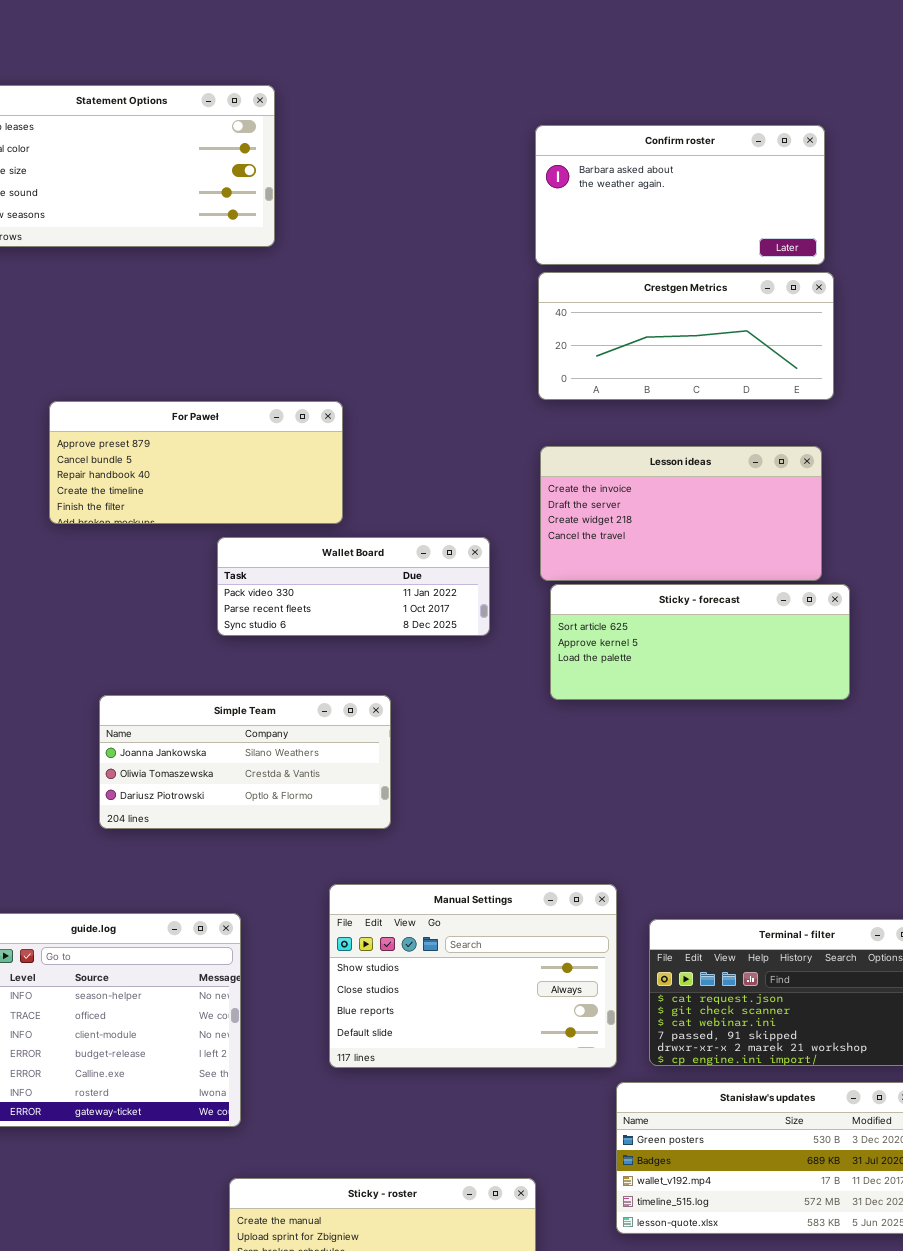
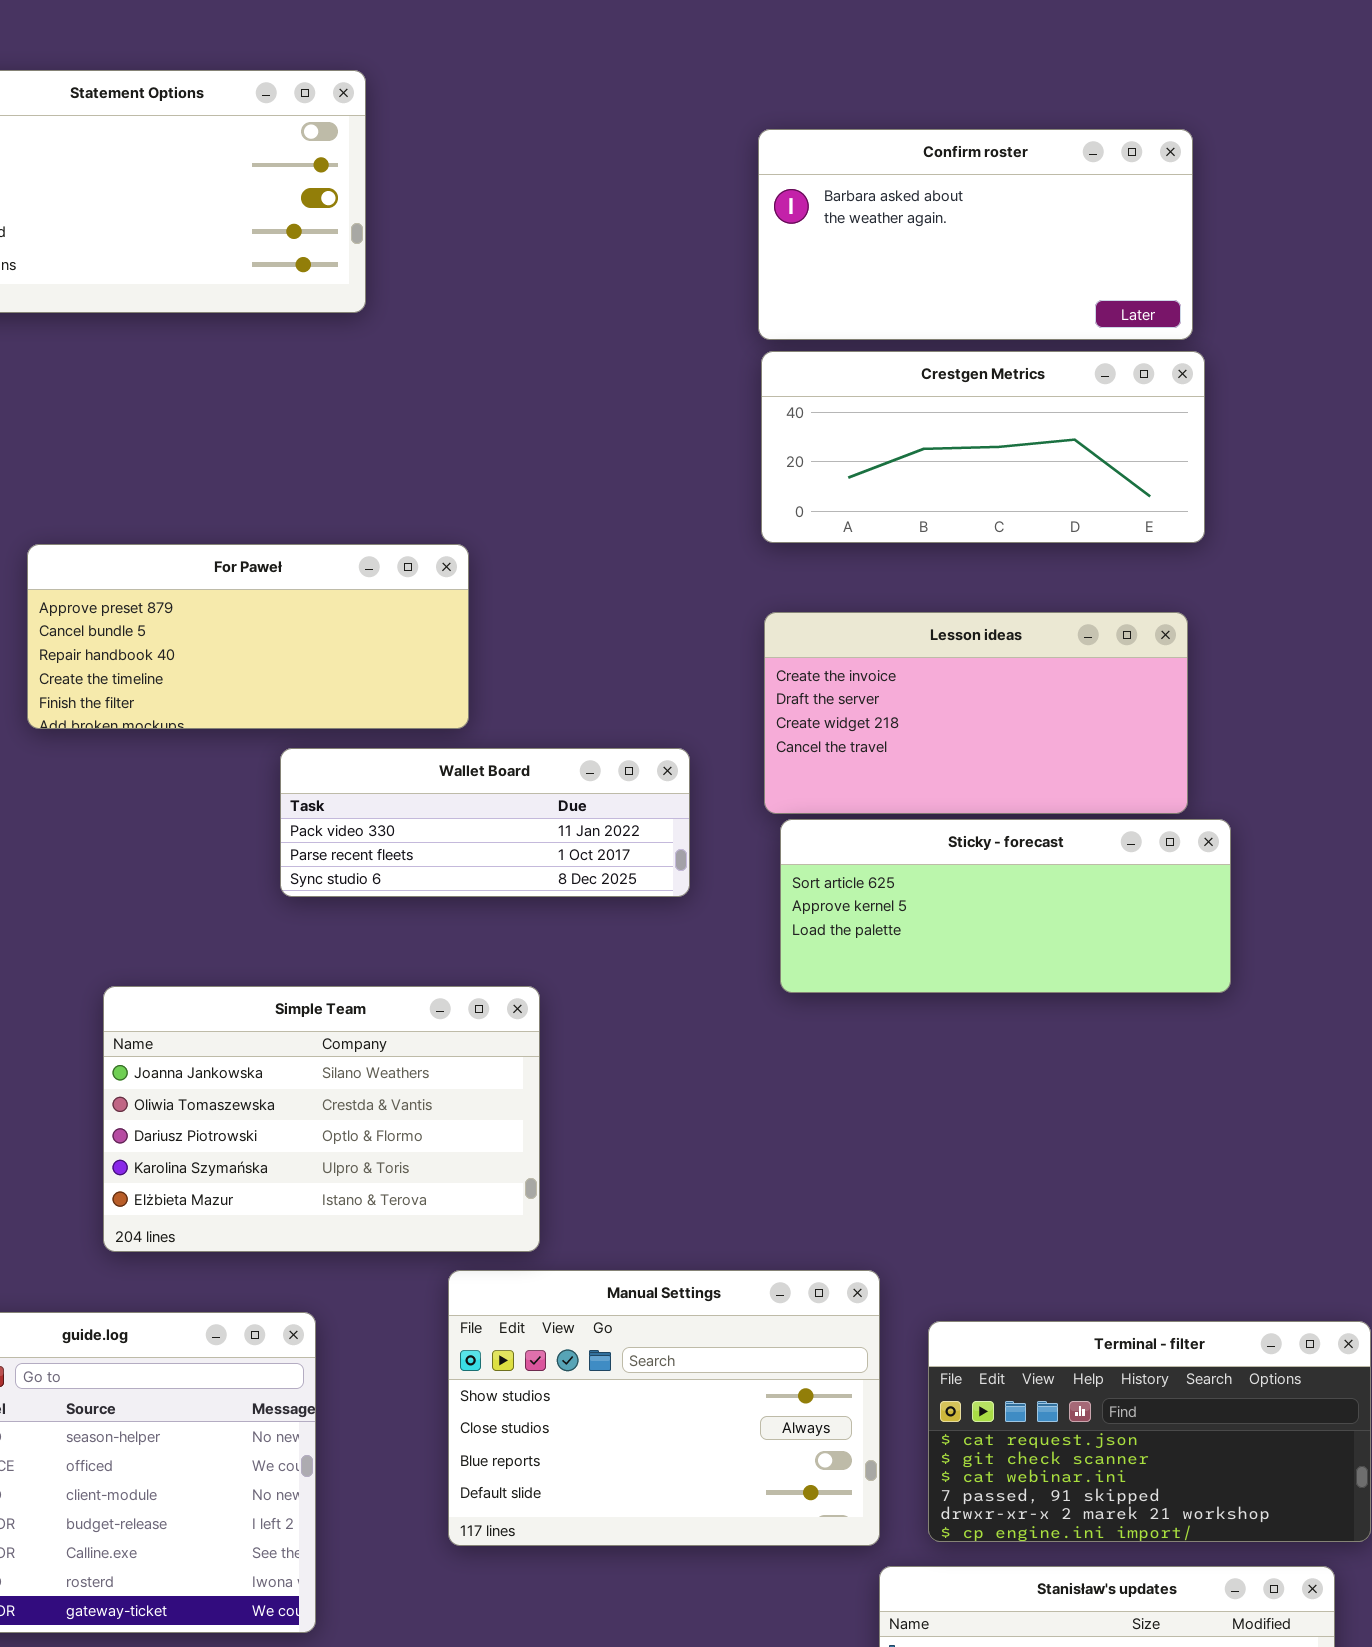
Simple Team: [99,695,391,829] -> [103,986,540,1252], resized

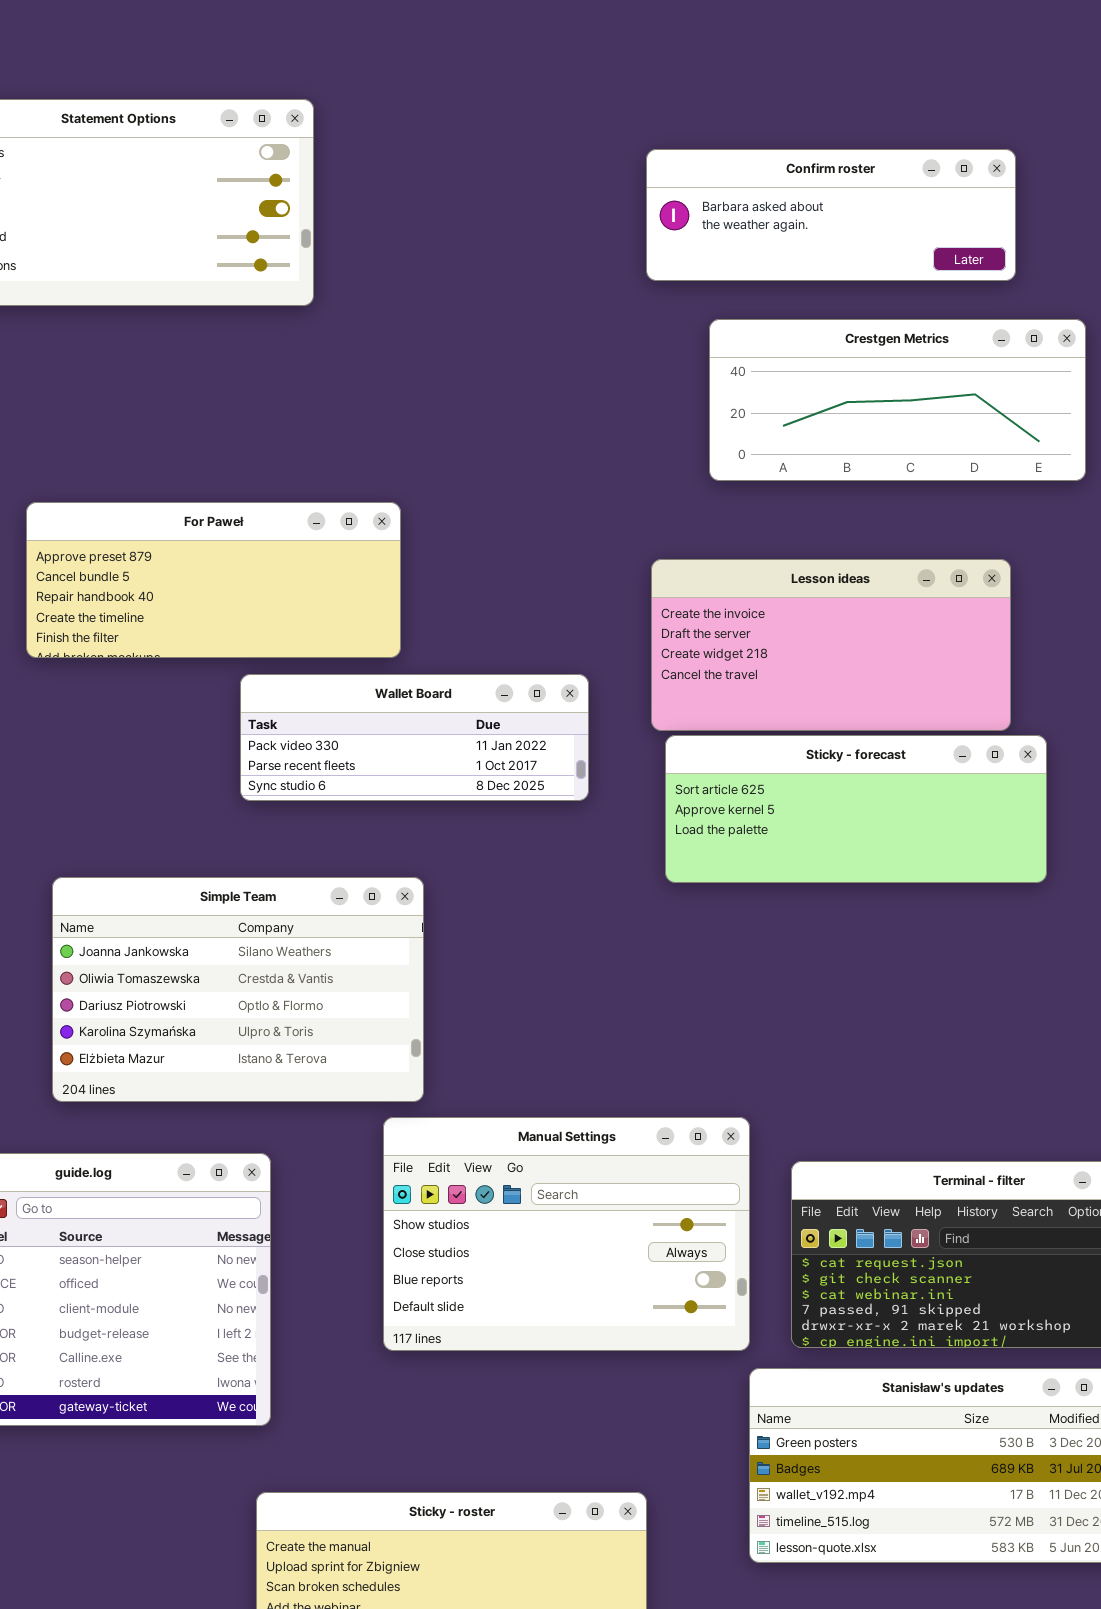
Confirm roster: [758,129,1193,340] -> [646,149,1016,281], resized
Crestgen Metrics: [761,351,1205,543] -> [709,319,1086,481], moved
Simple Team: [103,986,540,1252] -> [52,877,424,1102], moved

